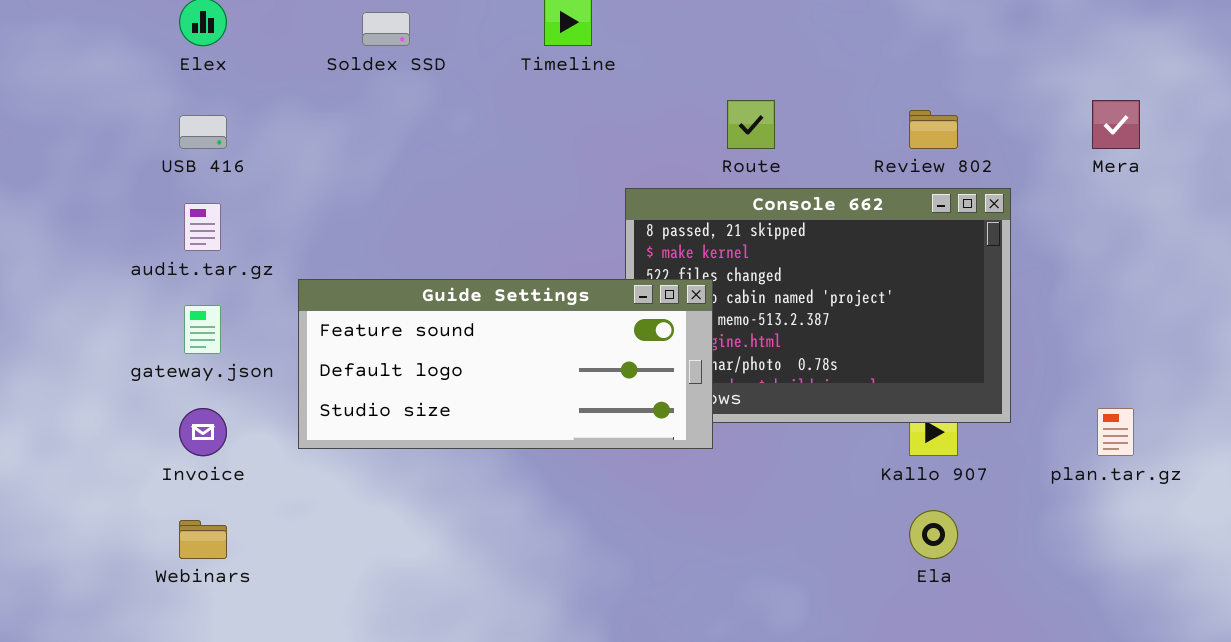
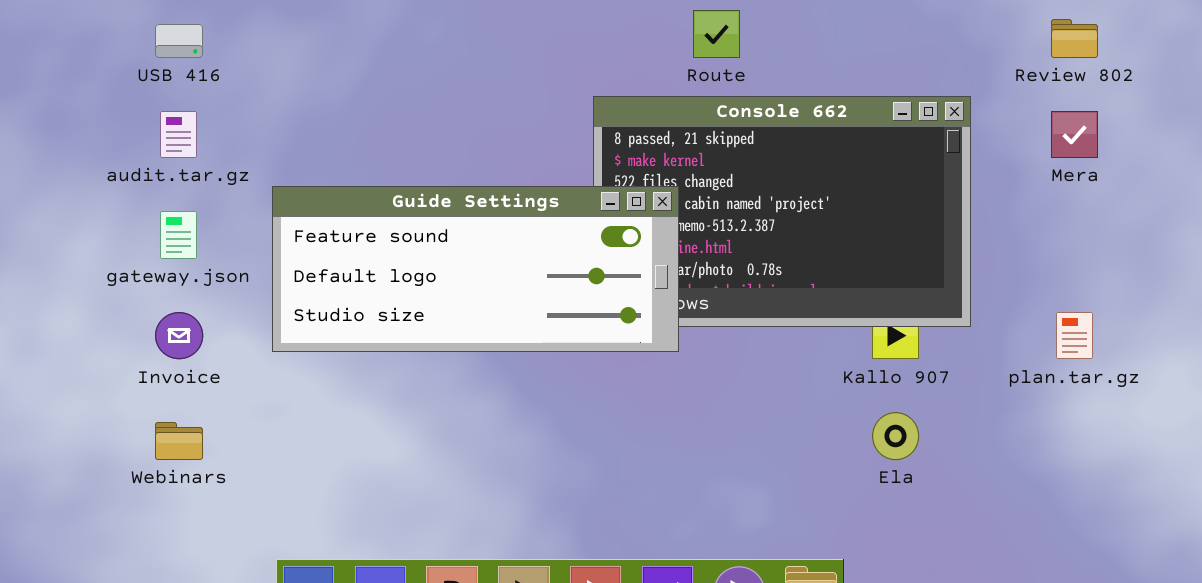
Mera: [1092,100,1140,149] -> [1051,111,1098,158], moved
Review 802: [909,110,958,149] -> [1051,19,1098,58], moved

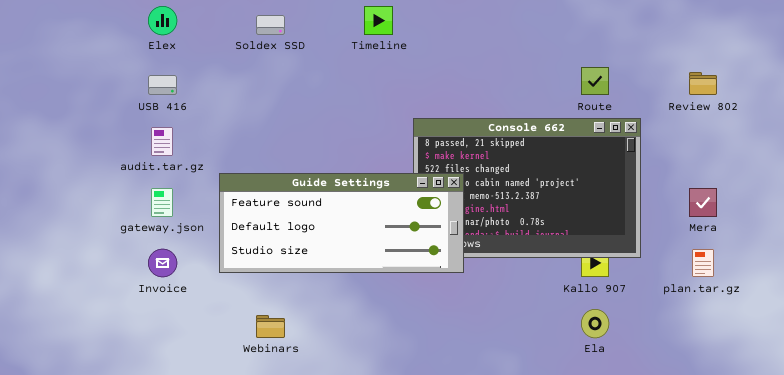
Route: [693,10,740,58] -> [581,67,609,95], moved
Mera: [1051,111,1098,158] -> [689,188,717,217], moved
Webinars: [155,422,203,460] -> [256,315,285,338], moved

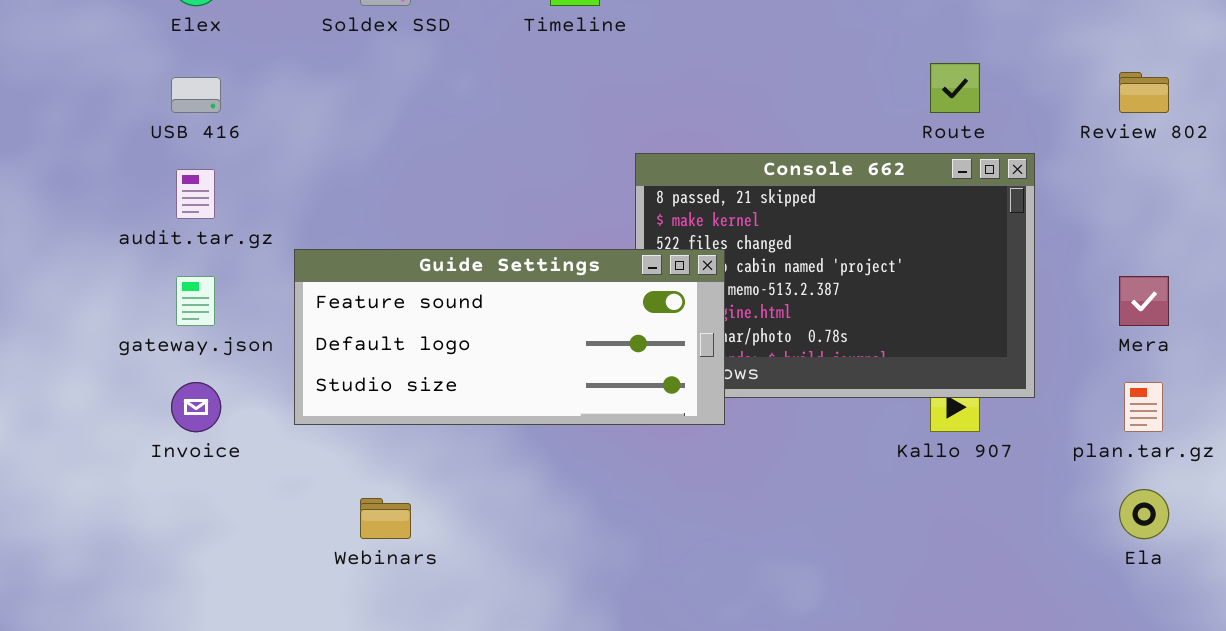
Ela: [581,309,609,338] -> [1119,489,1169,539], moved

